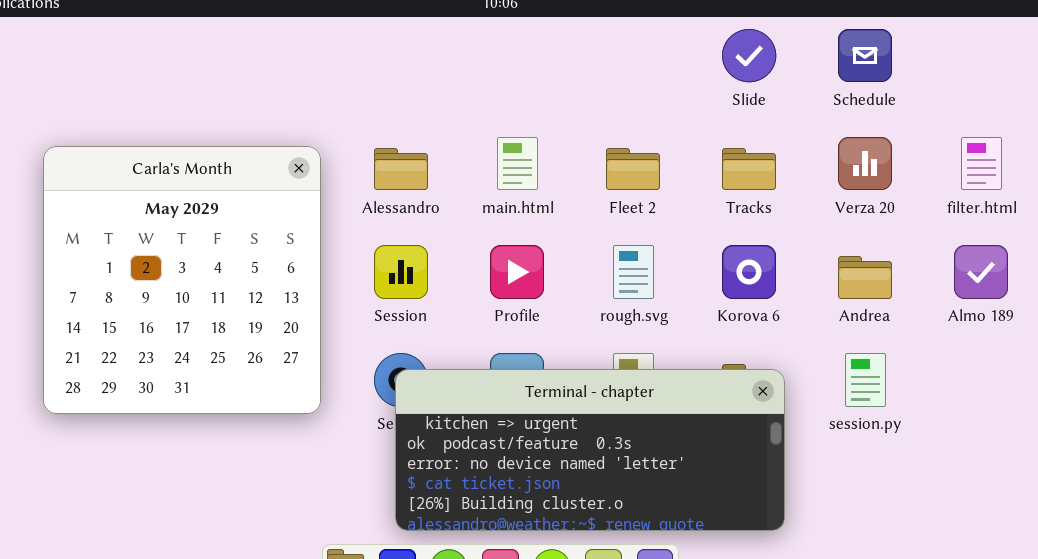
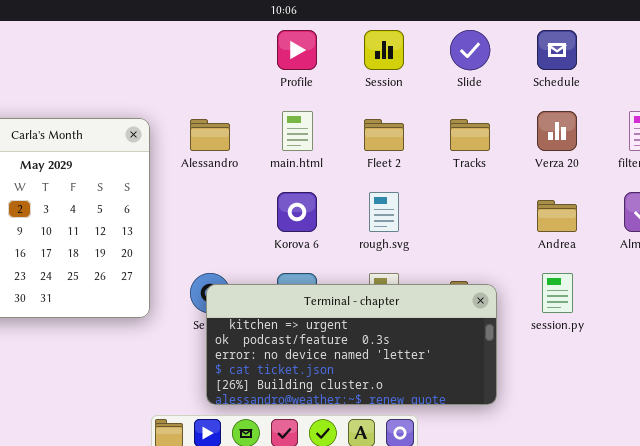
Session: [374,245,428,299] -> [364,30,404,70], moved
Profile: [490,245,544,299] -> [277,30,317,70], moved
Korova 6: [722,245,776,299] -> [277,192,317,232], moved

